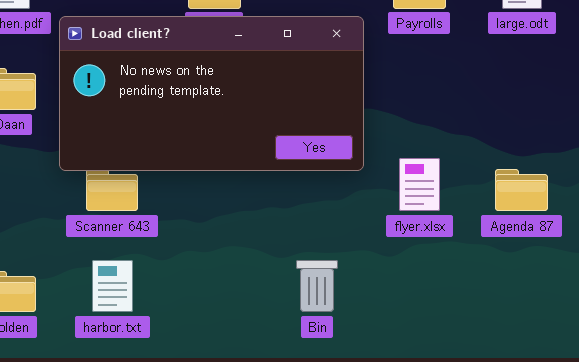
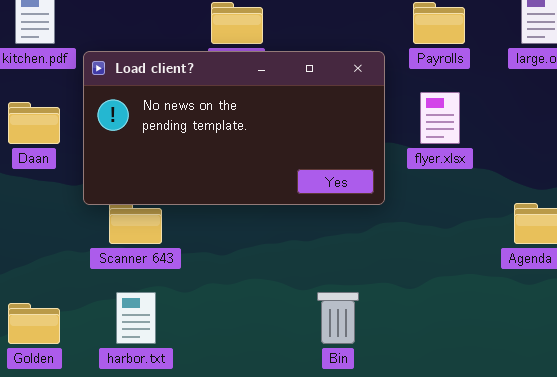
flyer.xlsx: [399,158,440,211] -> [420,92,460,144], moved

